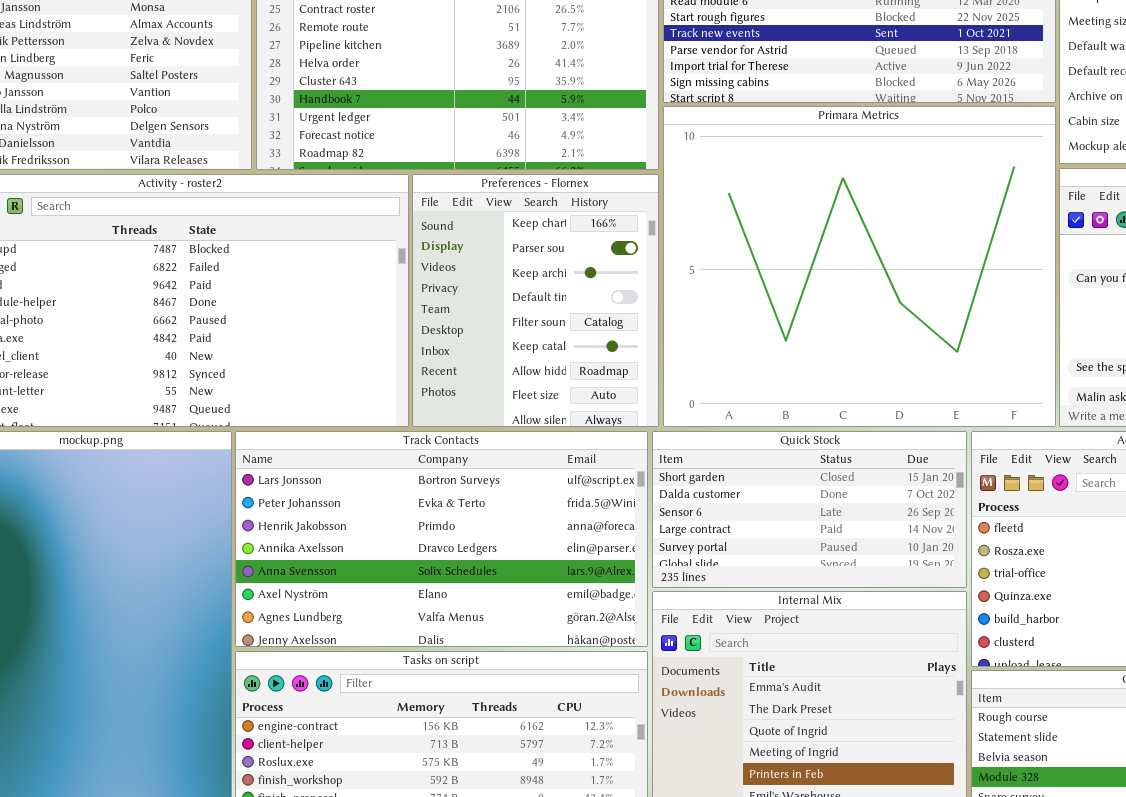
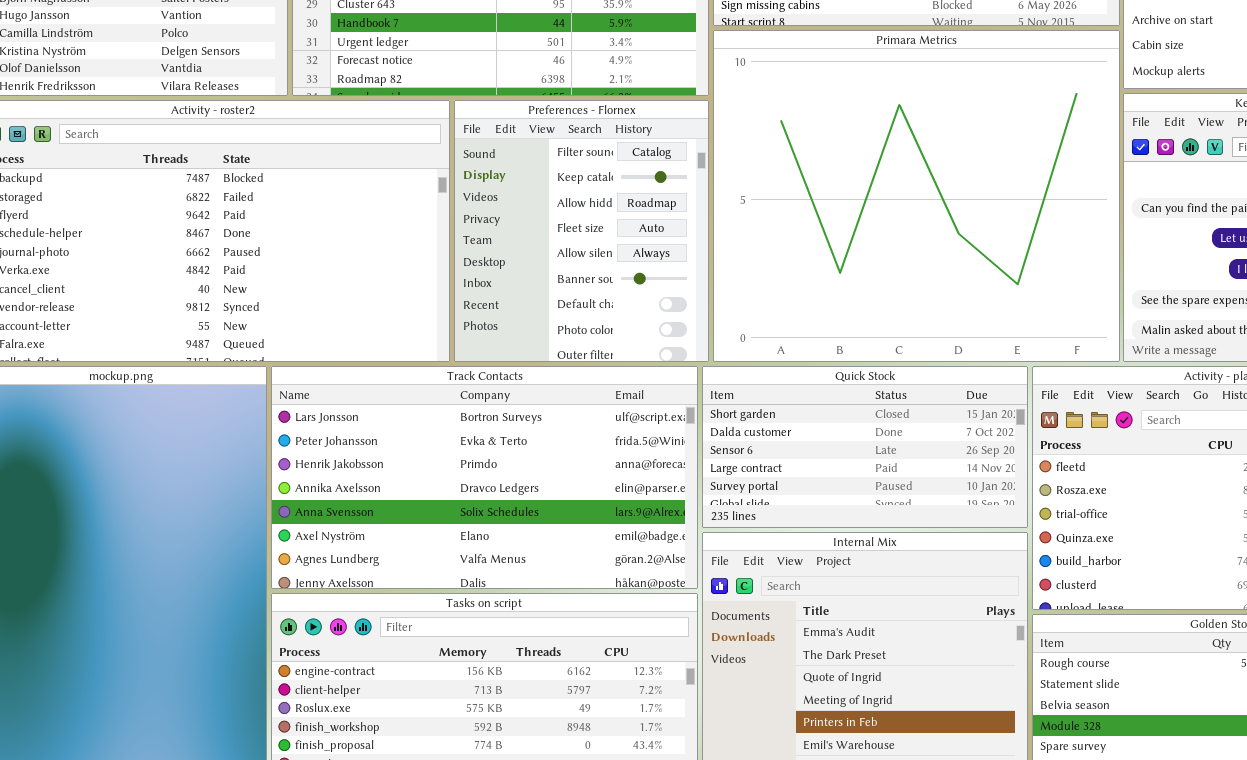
Preferences - Flornex: [412,174,659,427] -> [454,100,709,362], scrolled down 4 rows

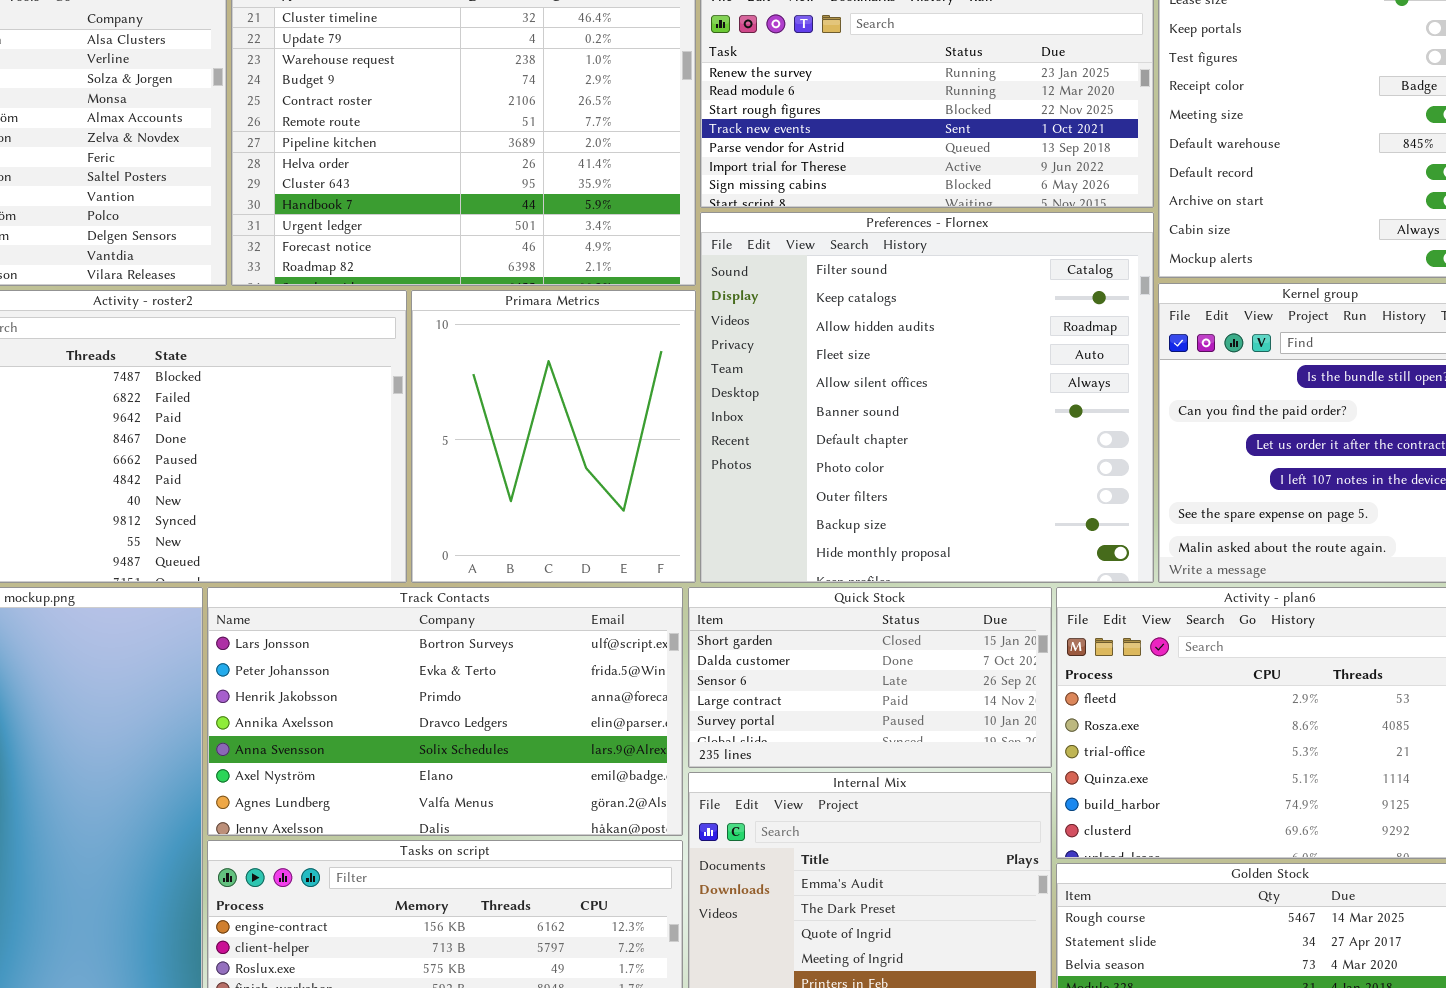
Primara Metrics: [713,30,1120,362] -> [411,290,696,583], moved, resized
Preferences - Flornex: [454,100,709,362] -> [700,212,1154,583], moved, resized

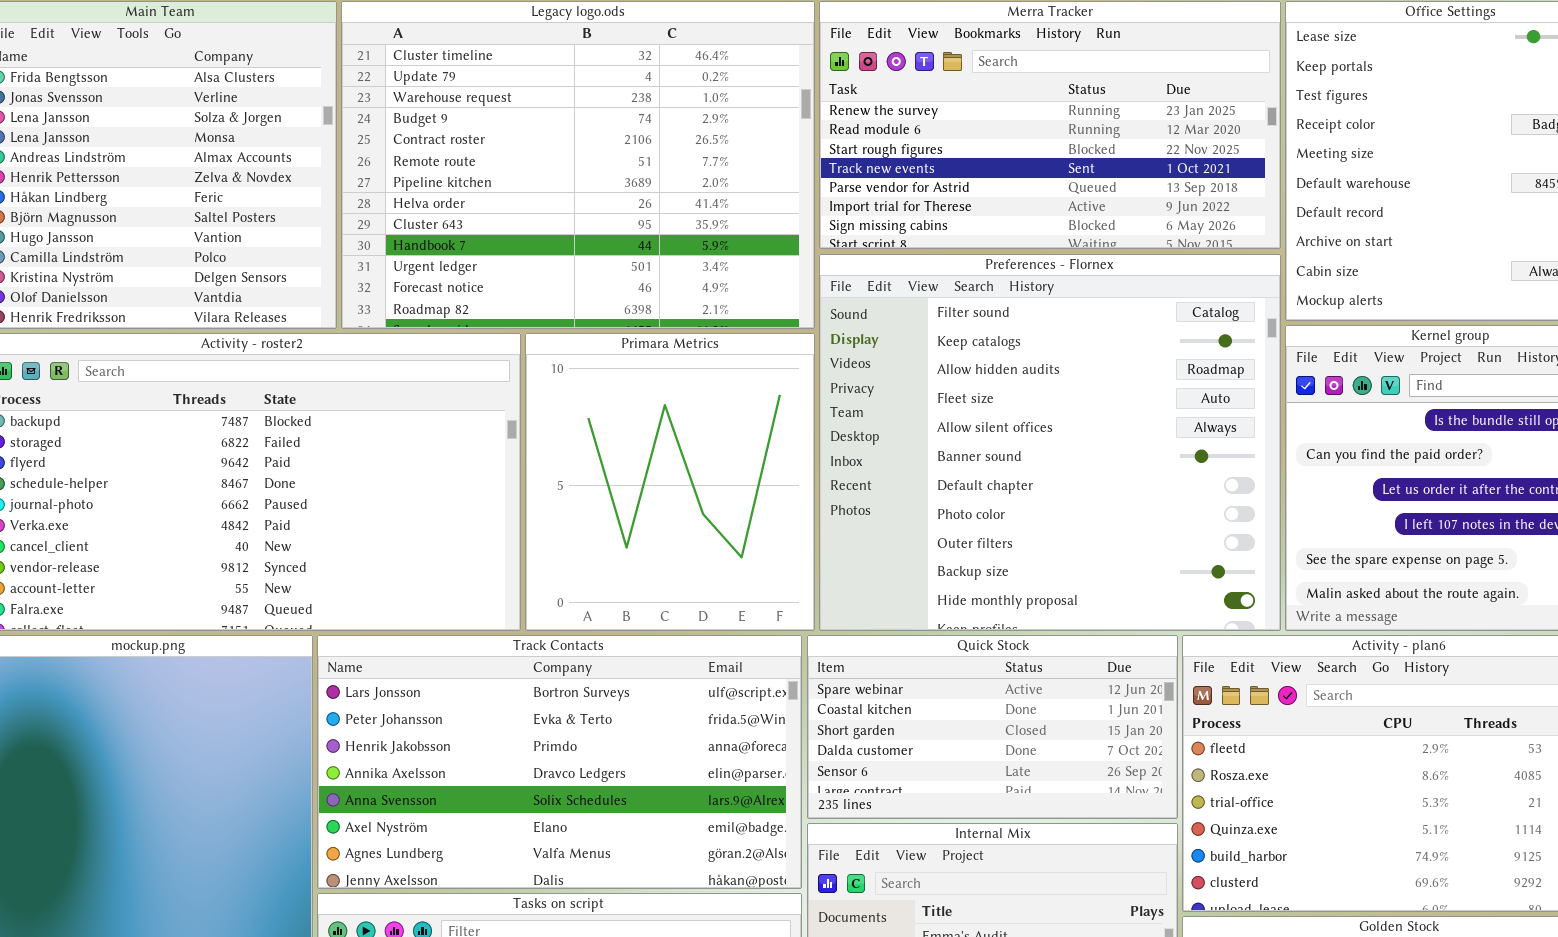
Quick Stock: [688,587,1052,768] -> [807,635,1178,819], scrolled up 2 rows

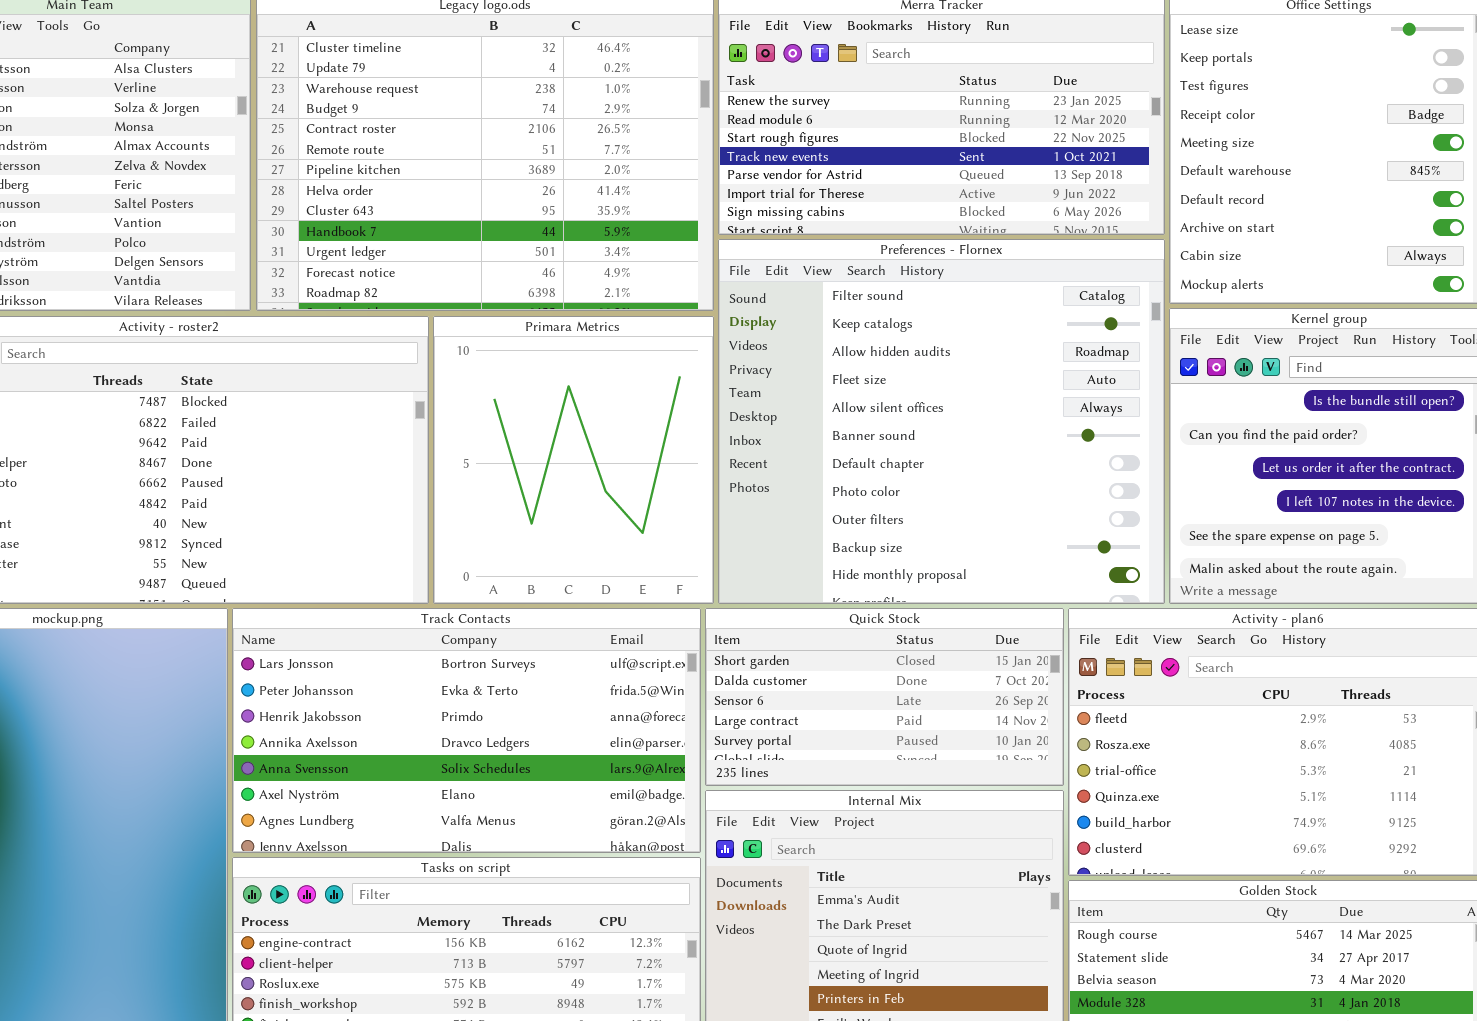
Quick Stock: [807,635,1178,819] -> [705,608,1064,786], scrolled down 2 rows

